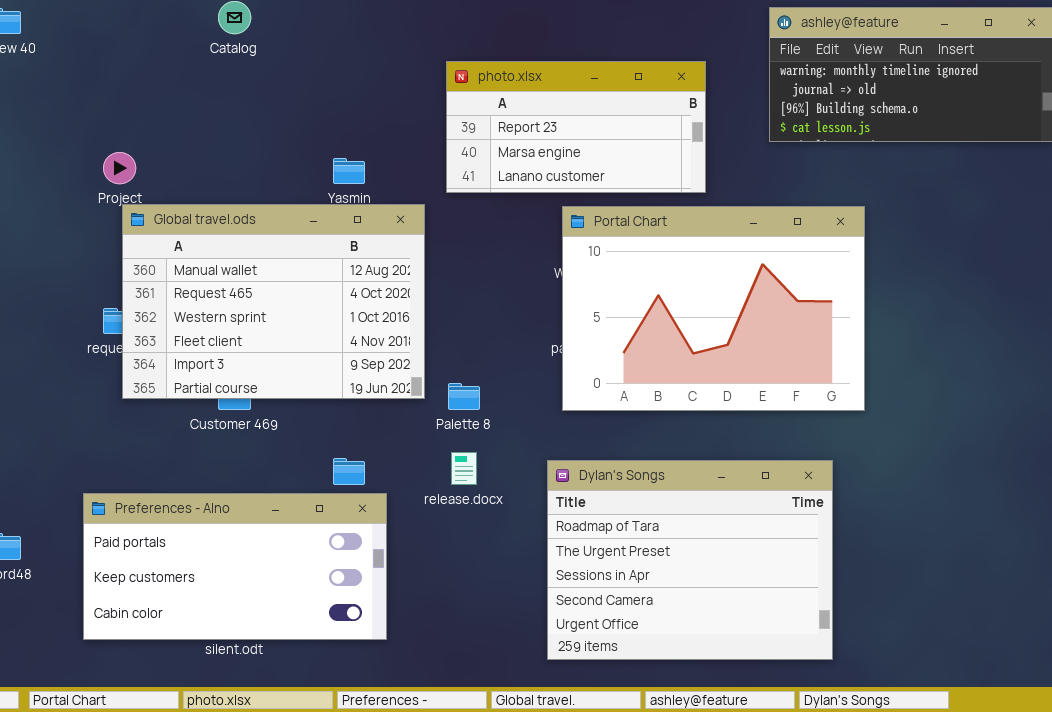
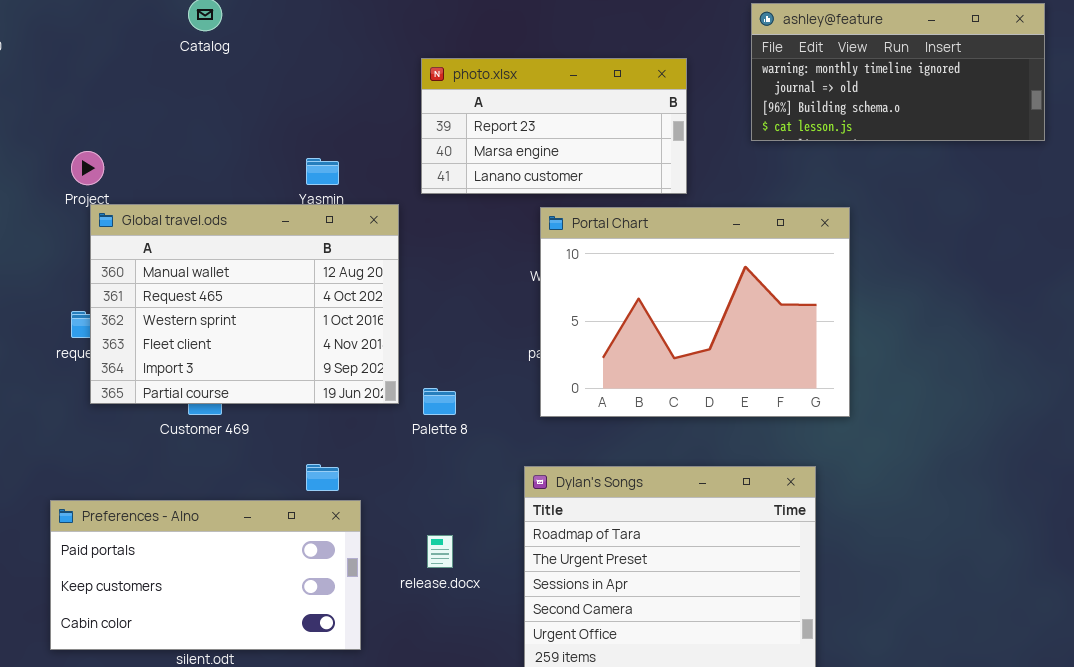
release.docx: [451,452,477,485] -> [427,535,453,568], moved

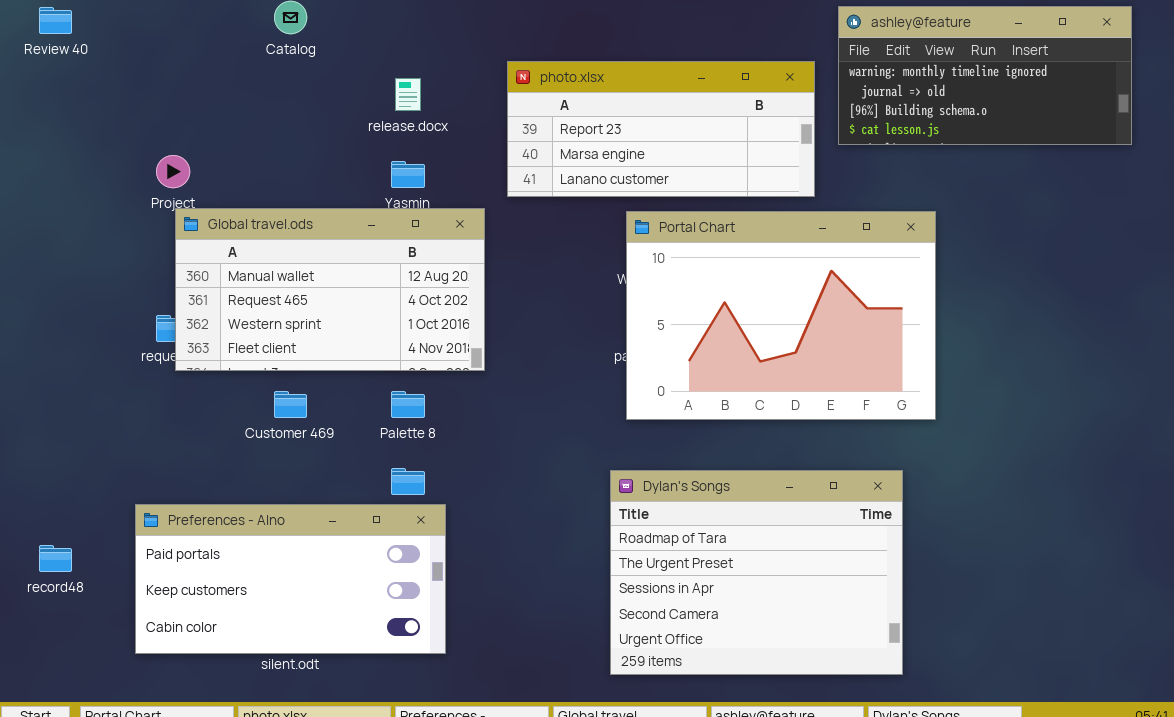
photo.xlsx: [421,58,687,194] -> [507,61,815,197], resized
Global travel.ods: [90,204,399,404] -> [175,208,485,371], resized
Palette 8: [423,388,456,415] -> [391,391,425,418], moved
release.docx: [427,535,453,568] -> [395,78,421,111], moved

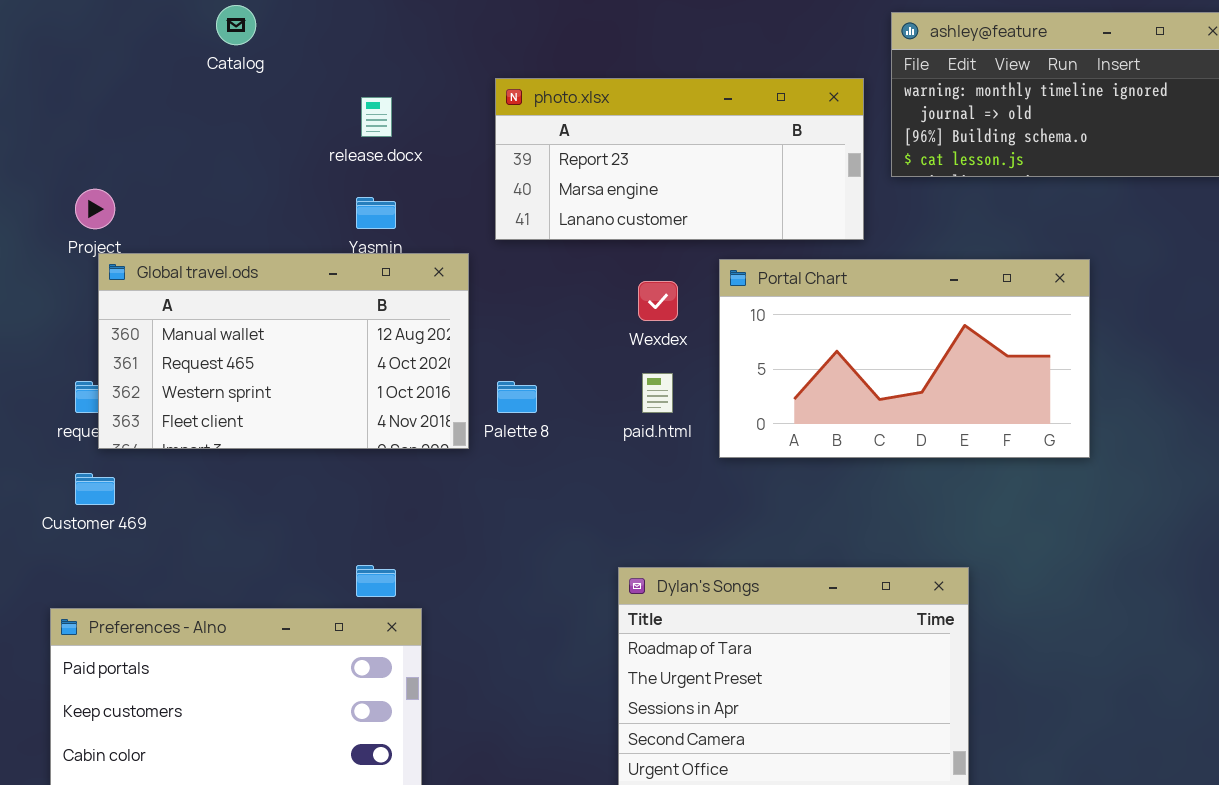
Portal Chart: [626,211,936,420] -> [719,259,1090,458], moved, resized
Customer 469: [274,391,307,418] -> [75,473,115,505], moved
Palette 8: [391,391,425,418] -> [497,381,537,413], moved

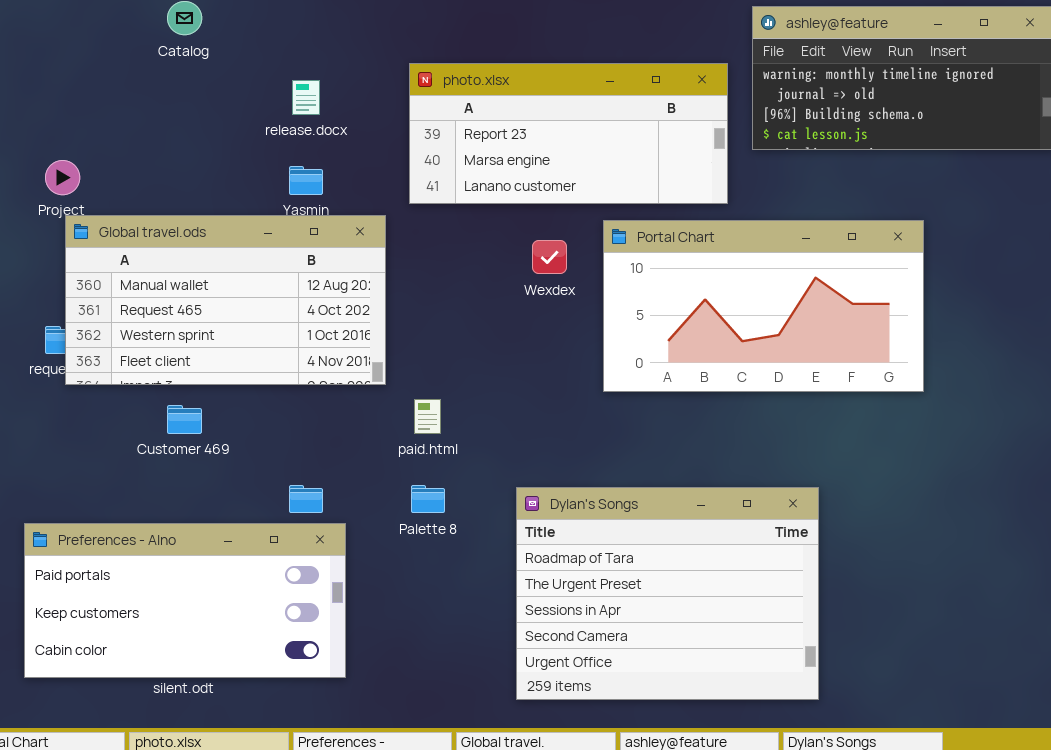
paid.html: [642,373,673,413] -> [414,399,441,434], moved
Palette 8: [497,381,537,413] -> [411,485,445,513], moved
Customer 469: [75,473,115,505] -> [167,405,202,434], moved

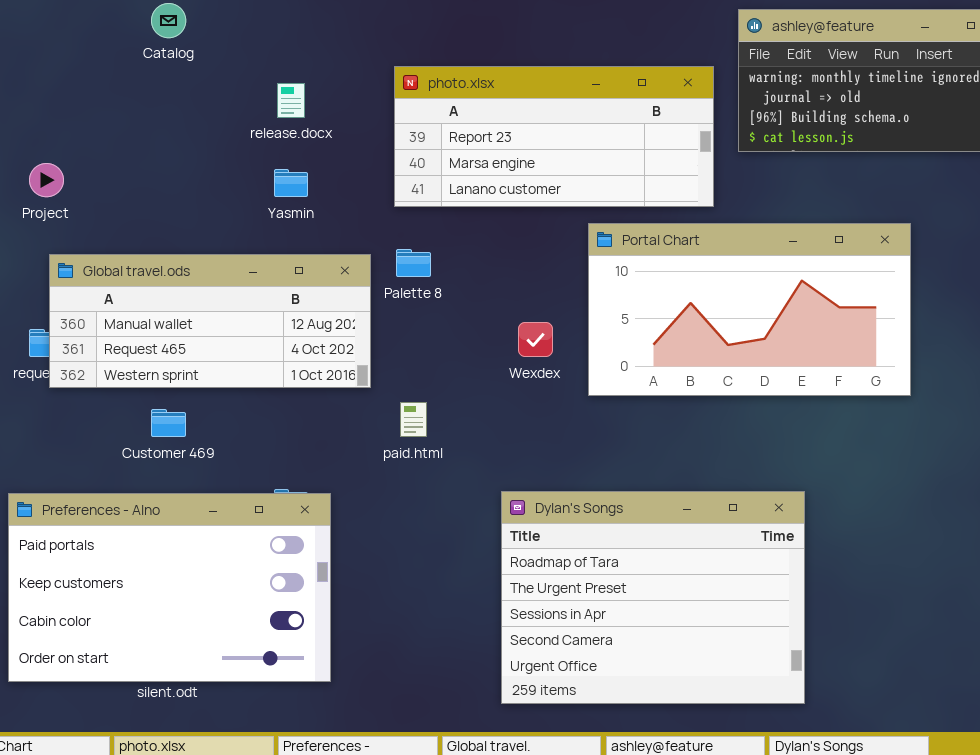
Global travel.ods: [65,215,386,385] -> [49,254,371,388], resized
Wexdex: [532,240,567,274] -> [518,322,553,357], moved
Palette 8: [411,485,445,513] -> [396,249,431,277], moved
Preferences - Alno: [24,523,346,678] -> [8,493,331,682], resized

